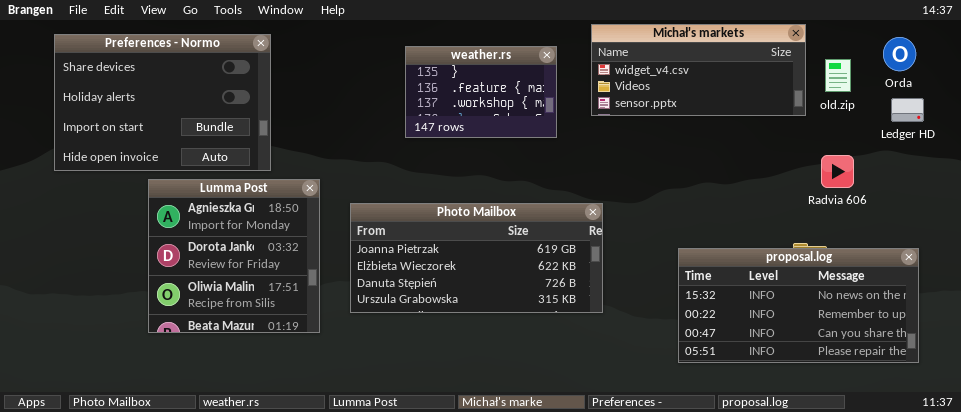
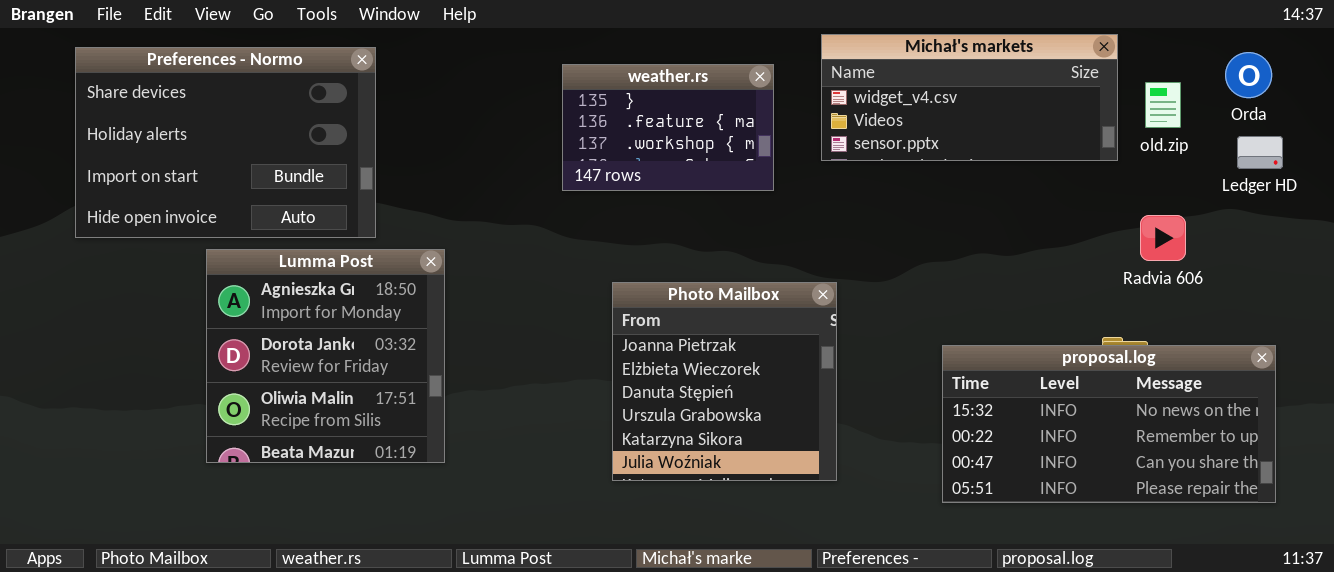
Photo Mailbox: [350,203,603,313] -> [612,282,837,481], resized

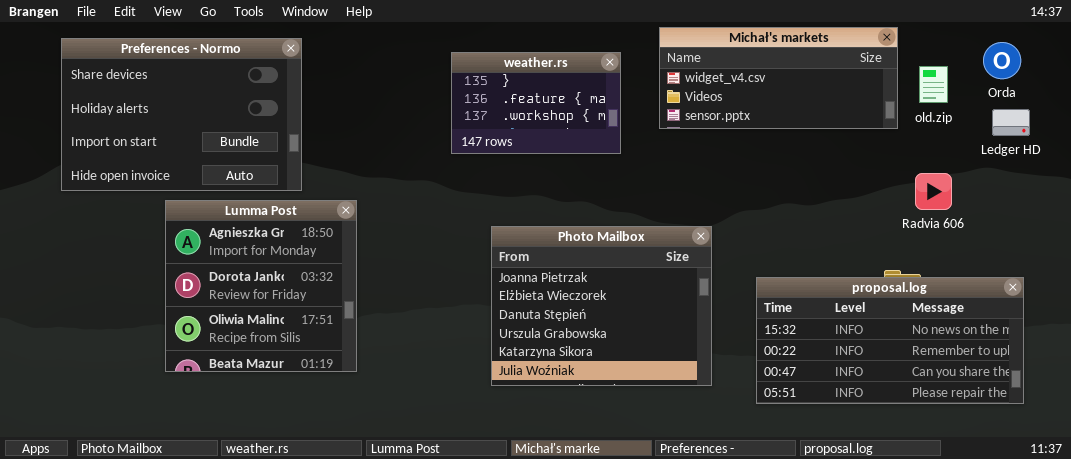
Photo Mailbox: [612,282,837,481] -> [491,226,712,386], resized

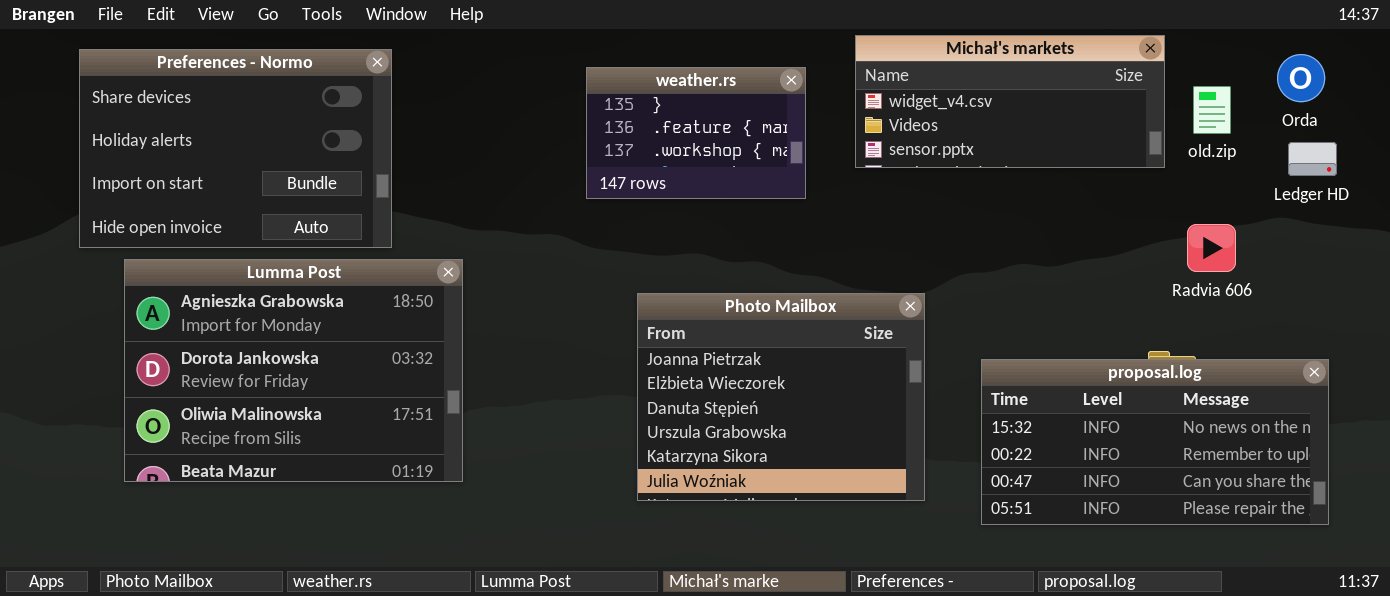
Lumma Post: [165,200,357,372] -> [124,259,463,482], resized

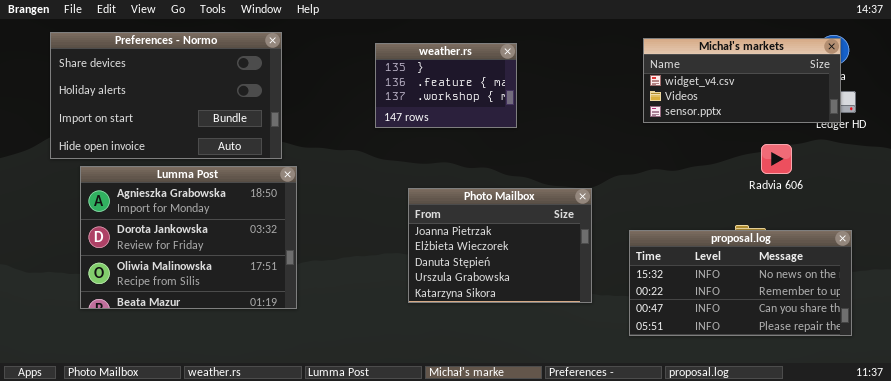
Michał's markets: [855,35,1165,168] -> [643,38,841,123], moved
Preferences - Normo: [79,49,392,248] -> [50,32,282,159], resized
Photo Mailbox: [637,293,925,501] -> [408,188,592,303], resized

